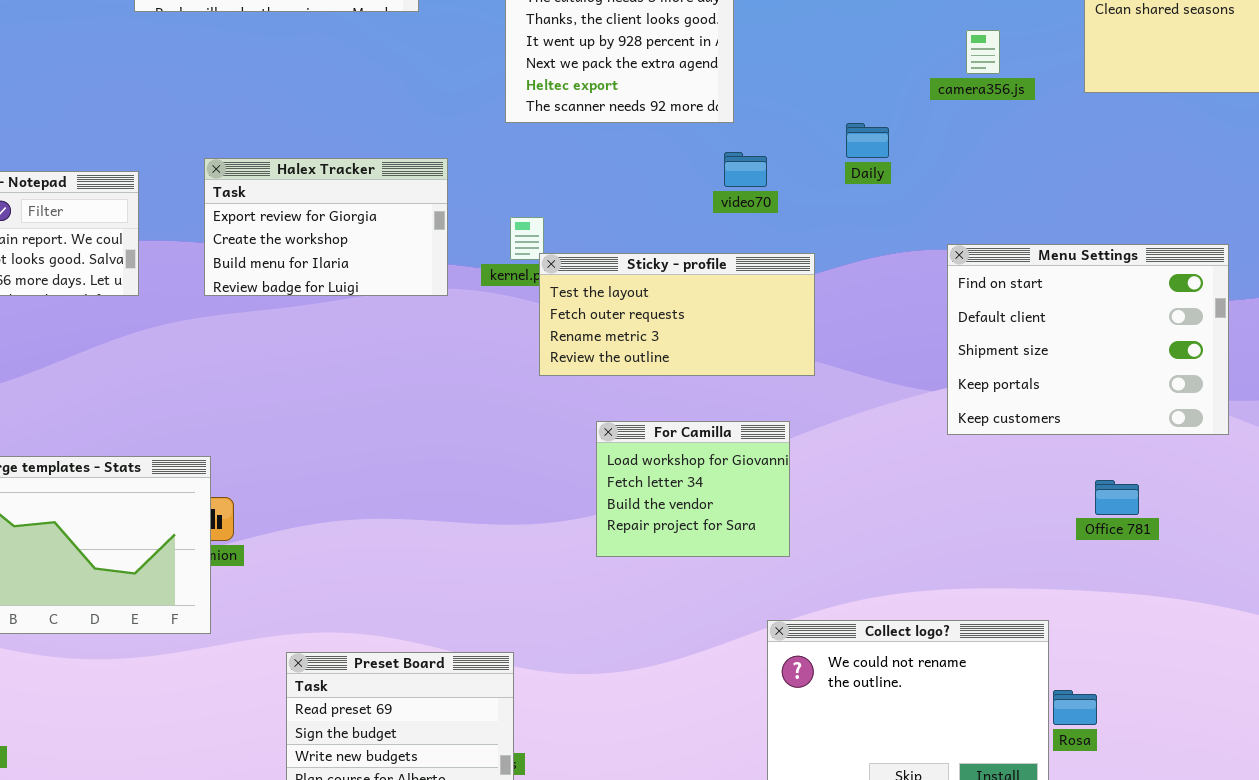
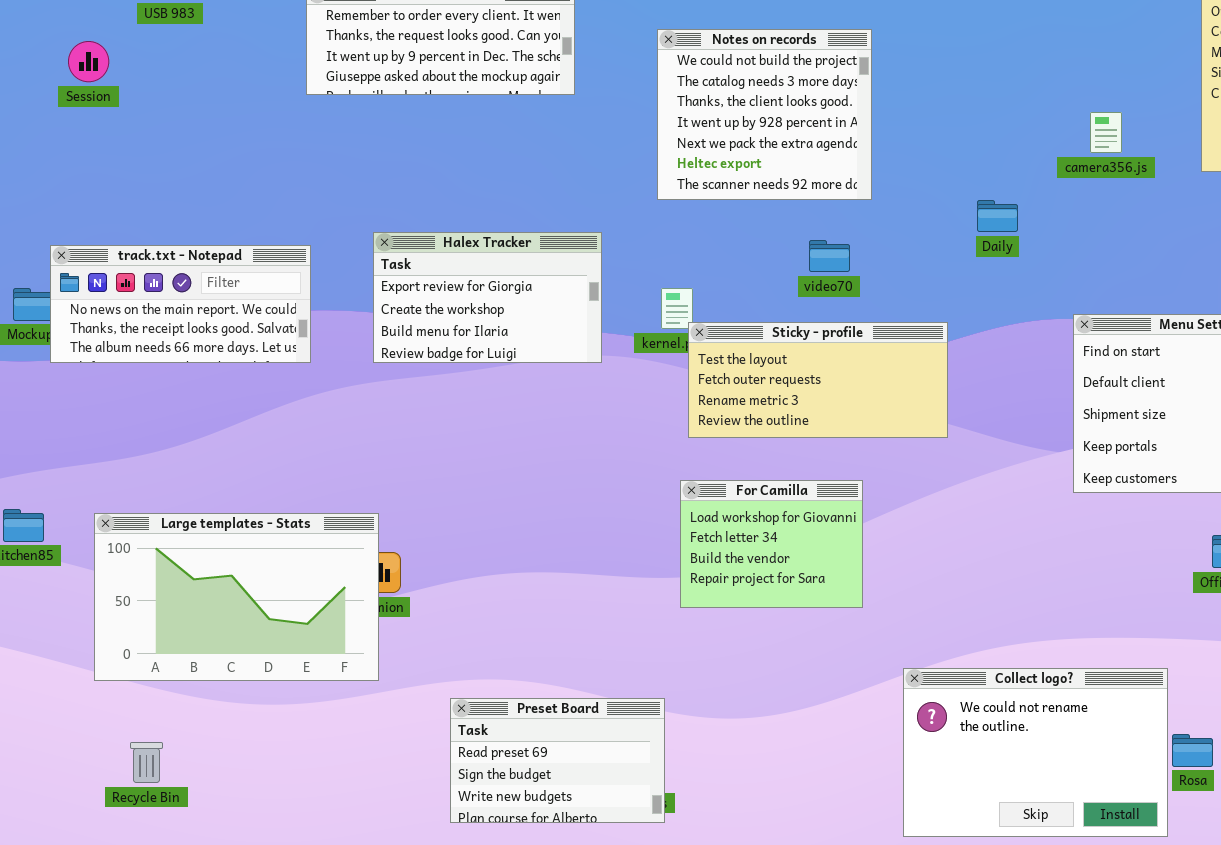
video70: [724,152,767,187] -> [809,240,850,272], moved
For Camilla: [596,421,790,557] -> [680,480,863,608], moved

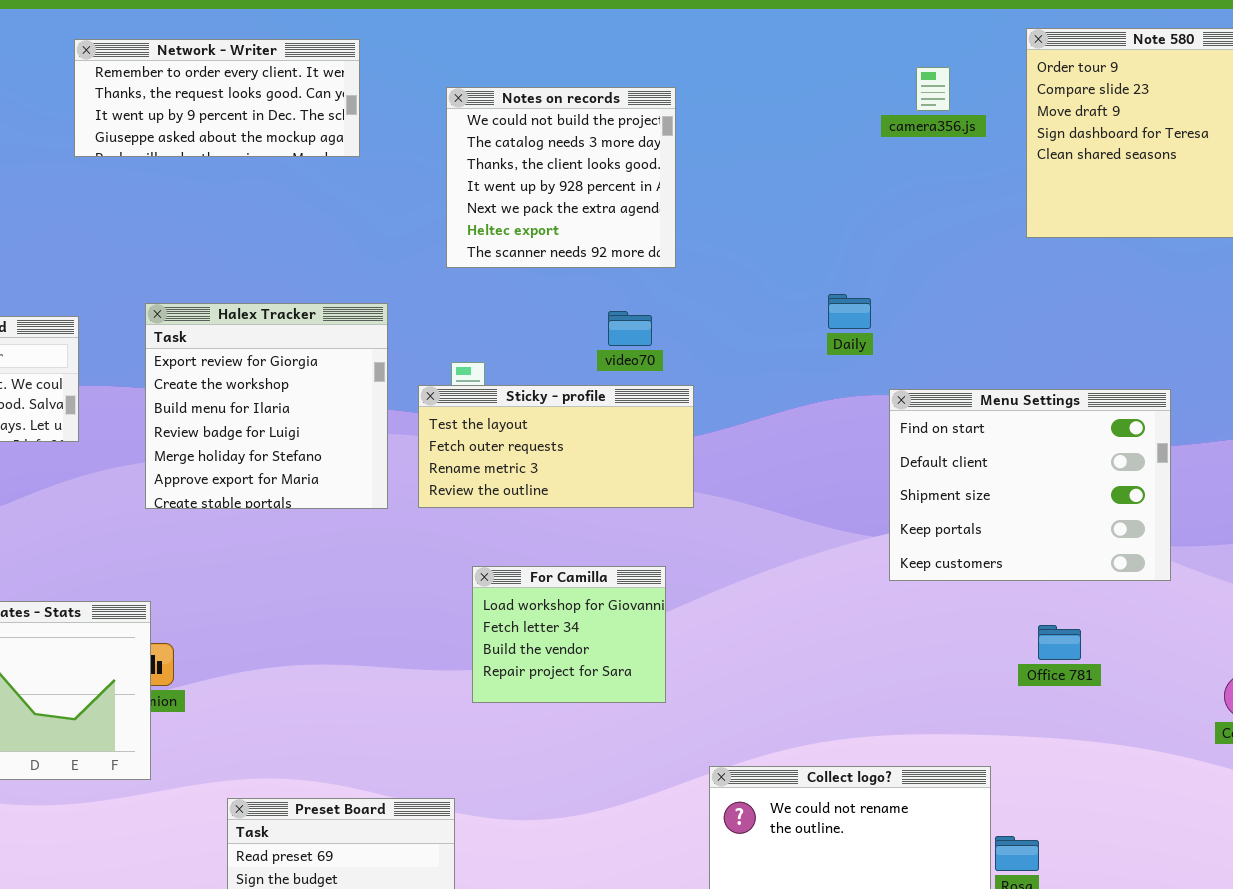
camera356.js: [1090,112,1122,153] -> [916,67,950,111], moved
Daily: [977,200,1018,232] -> [828,294,871,329], moved
Halex Tracker: [373,232,602,363] -> [145,303,388,509], resized
Sticky - profile: [688,322,948,438] -> [418,385,694,508], moved

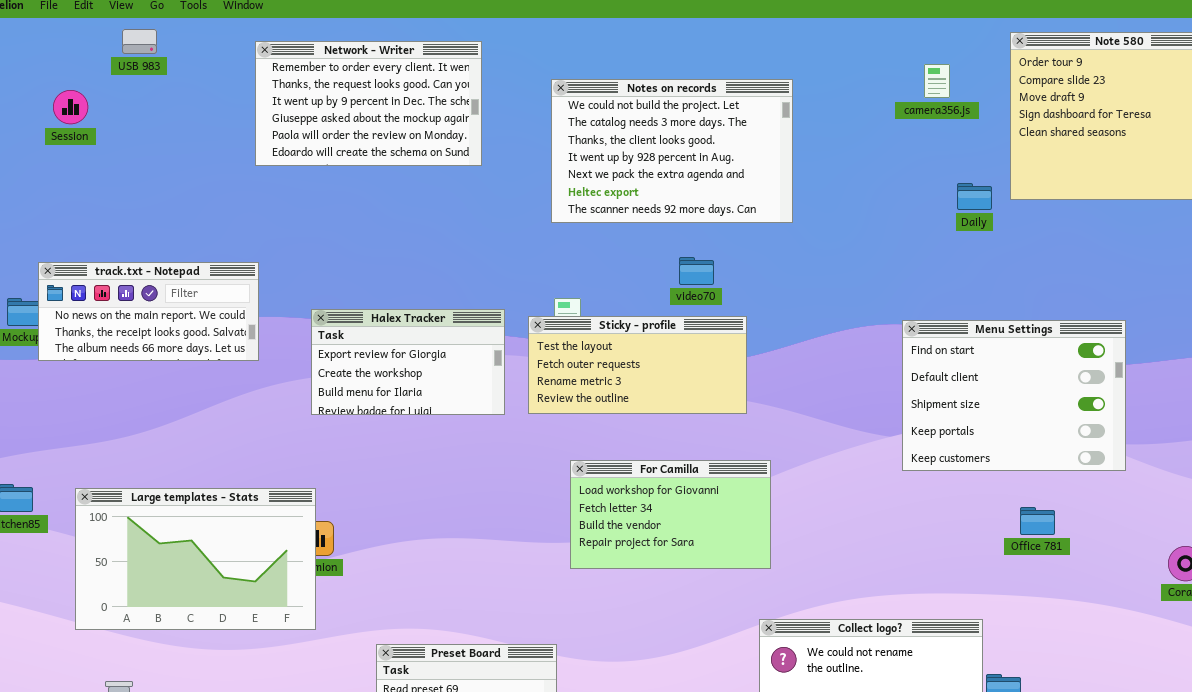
Network - Writer: [74,39,360,157] -> [255,41,482,166], resized
Notes on records: [446,87,676,268] -> [551,79,793,223], resized
Daily: [828,294,871,329] -> [957,183,992,210], moved
Halex Tracker: [145,303,388,509] -> [311,309,505,415], resized
For Camilla: [472,566,666,703] -> [570,460,771,569], resized

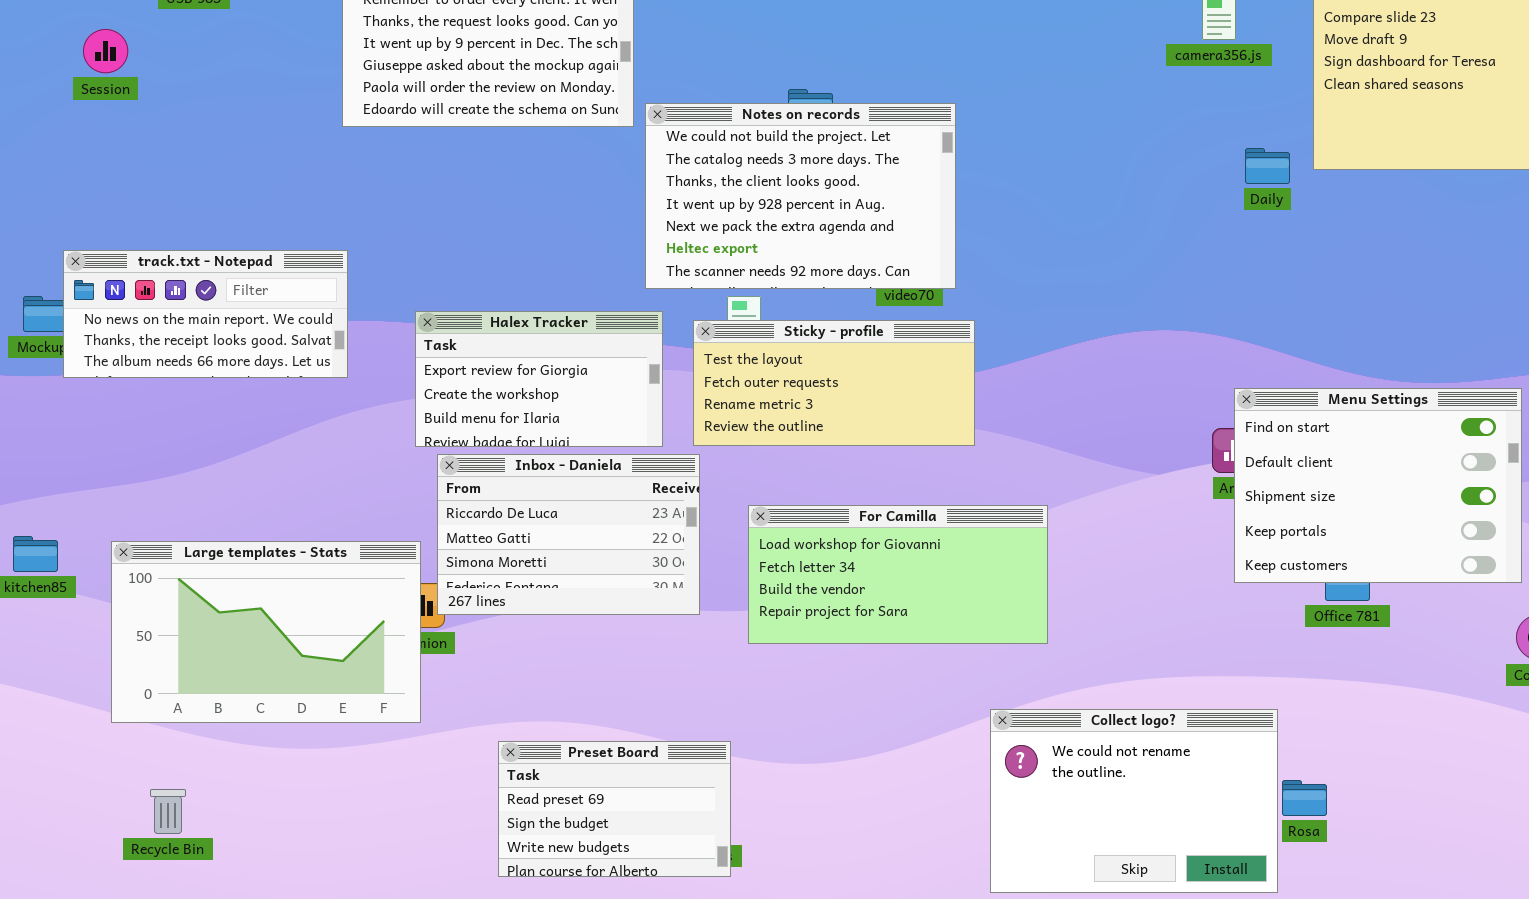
Notes on records: [551,79,793,223] -> [645,103,956,289], moved
Menu Settings: [902,320,1126,471] -> [1234,388,1522,583], moved
Inbox - Daniela: none -> [437,454,700,615], opened
For Camilla: [570,460,771,569] -> [748,505,1048,644], resized

